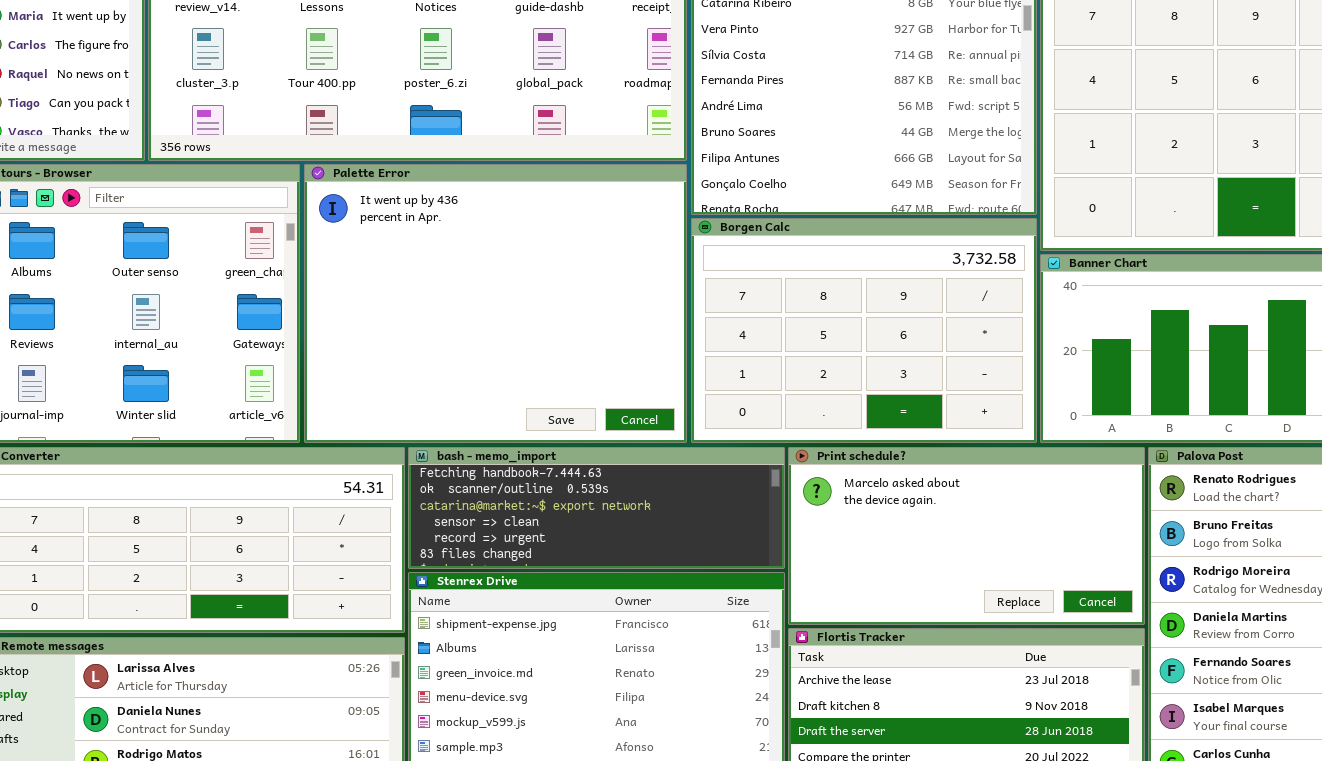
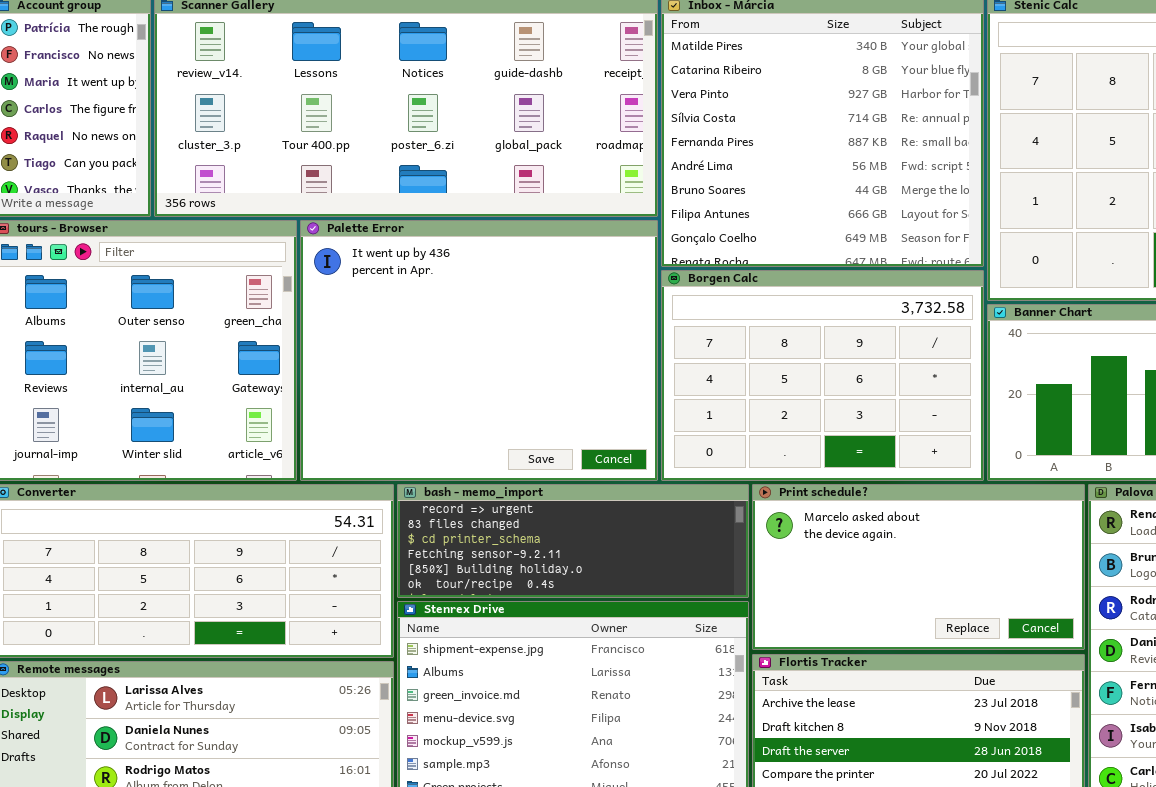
bash - memo_import: [408,447,785,569] -> [397,484,749,598], scrolled down 4 rows

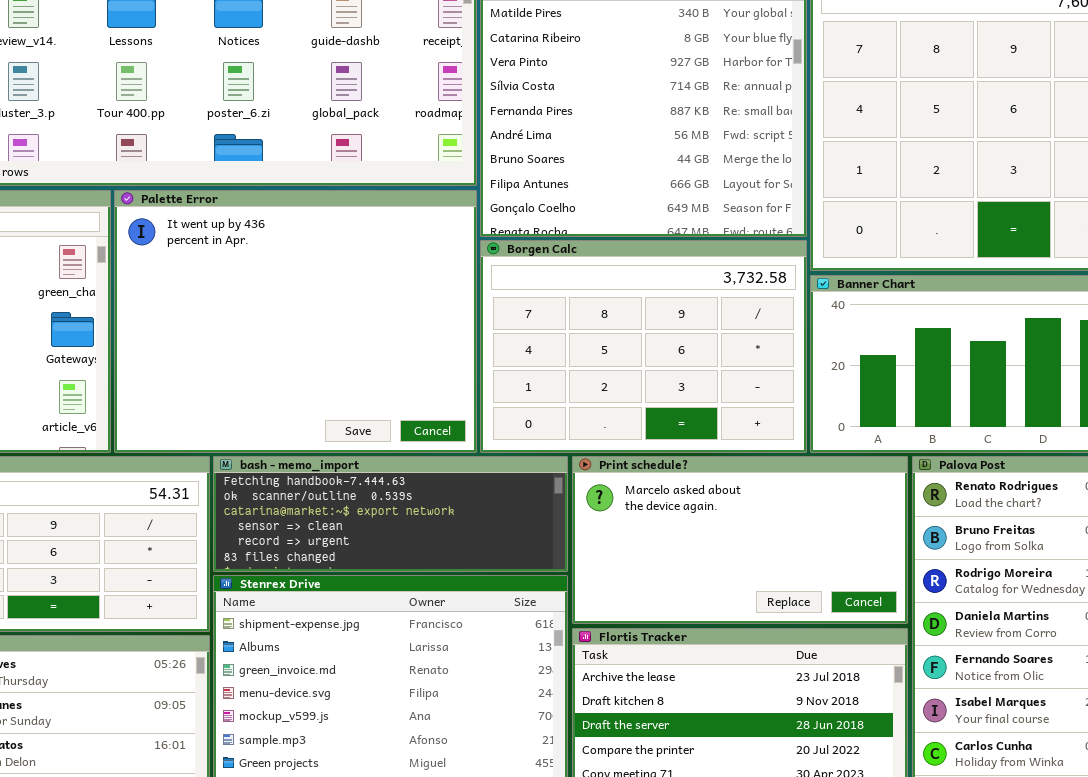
bash - memo_import: [397,484,749,598] -> [213,456,568,572], scrolled up 4 rows

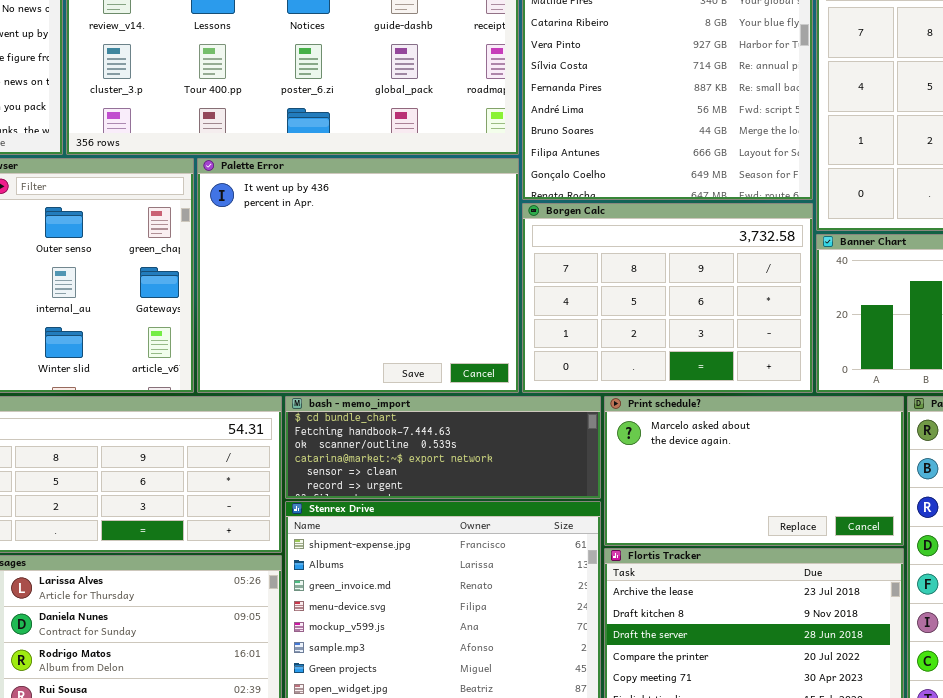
bash - memo_import: [213,456,568,572] -> [285,396,601,499], scrolled up 1 row

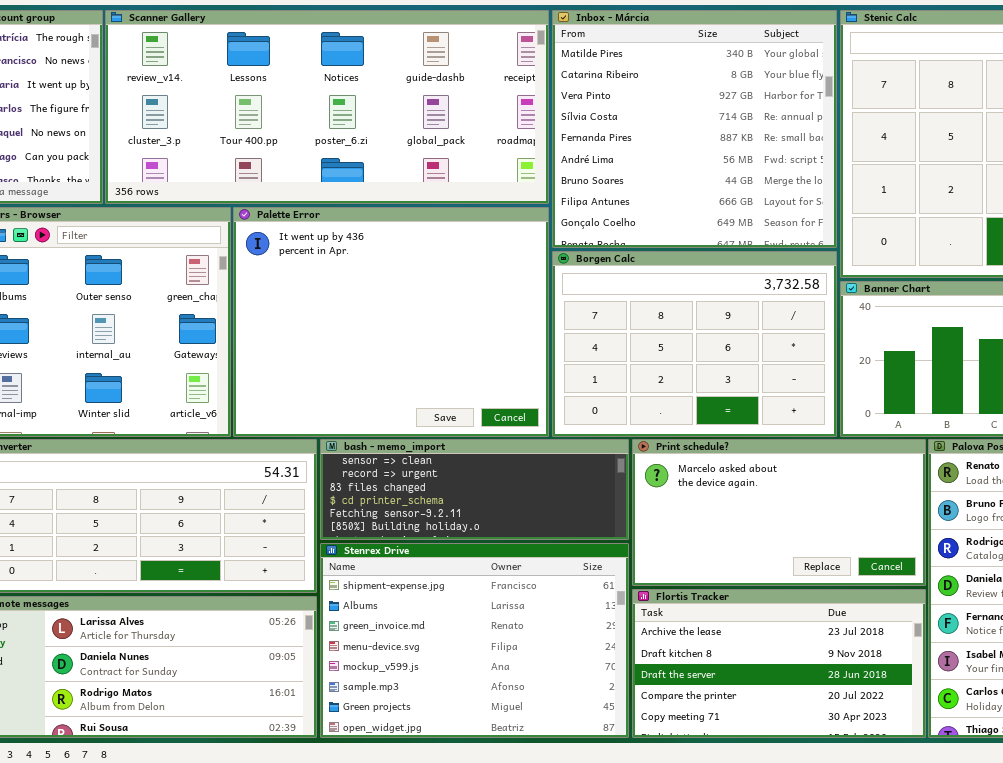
bash - memo_import: [285,396,601,499] -> [320,439,629,540], scrolled down 4 rows

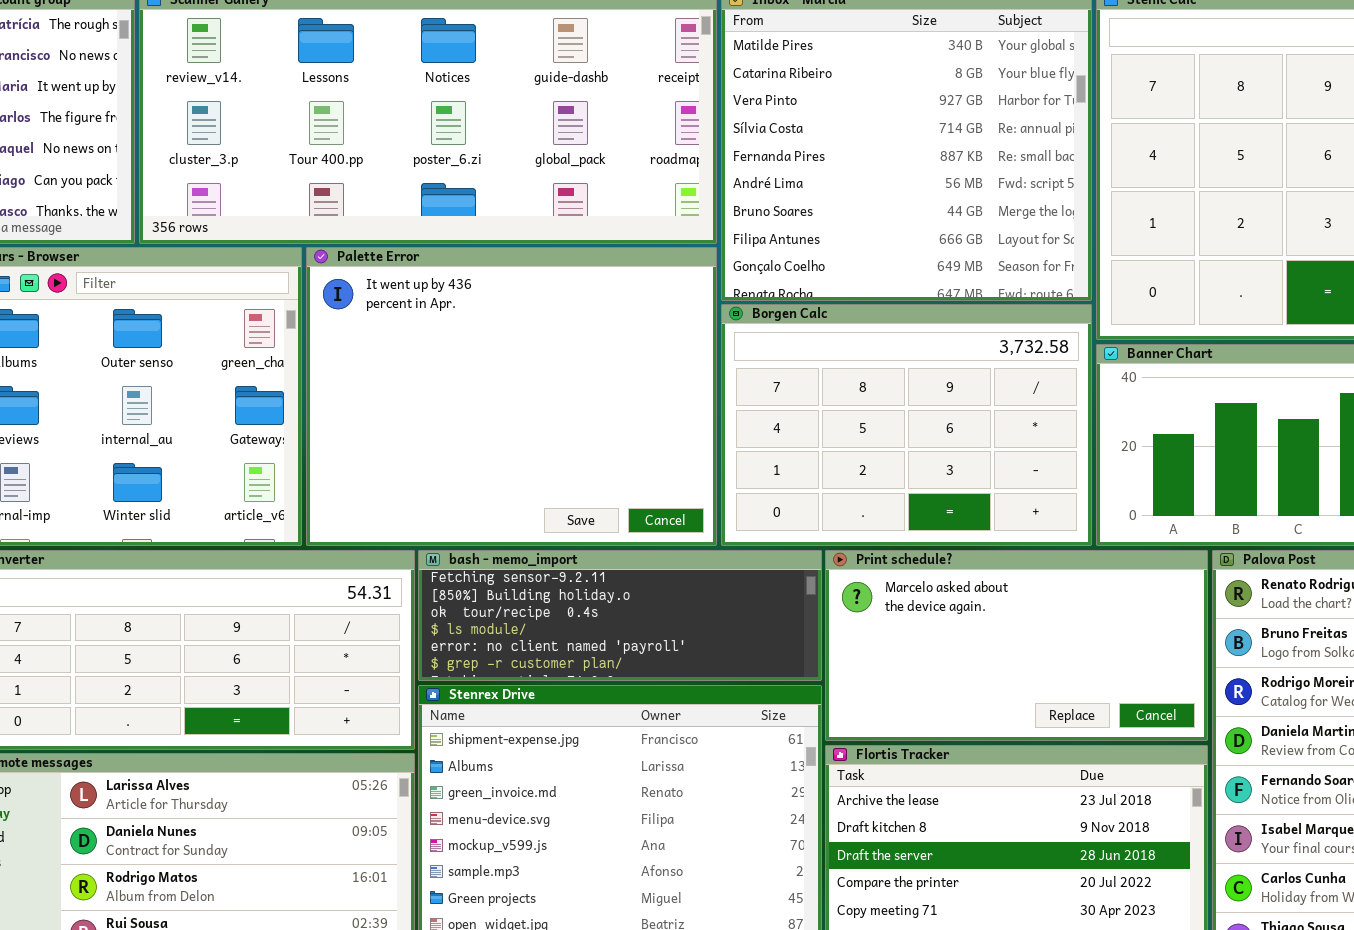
bash - memo_import: [320,439,629,540] -> [418,550,822,681], scrolled down 4 rows

